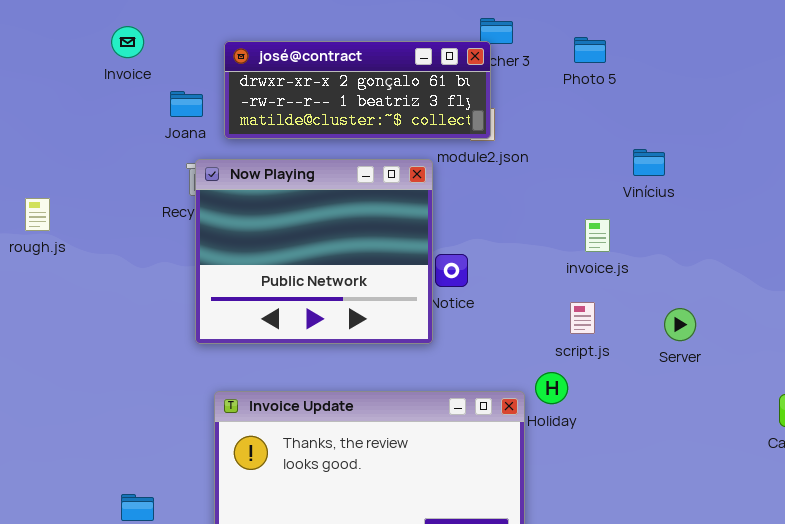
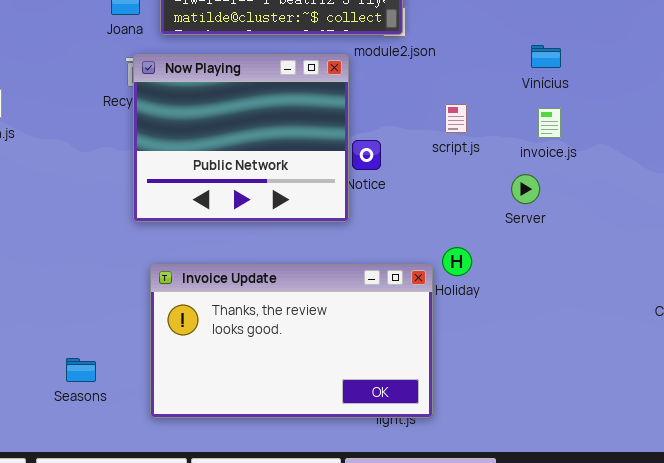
invoice.js: [585,219,610,252] -> [538,108,561,138], moved
script.js: [570,302,595,334] -> [445,104,467,133], moved
Server: [664,308,696,341] -> [511,174,540,204], moved

